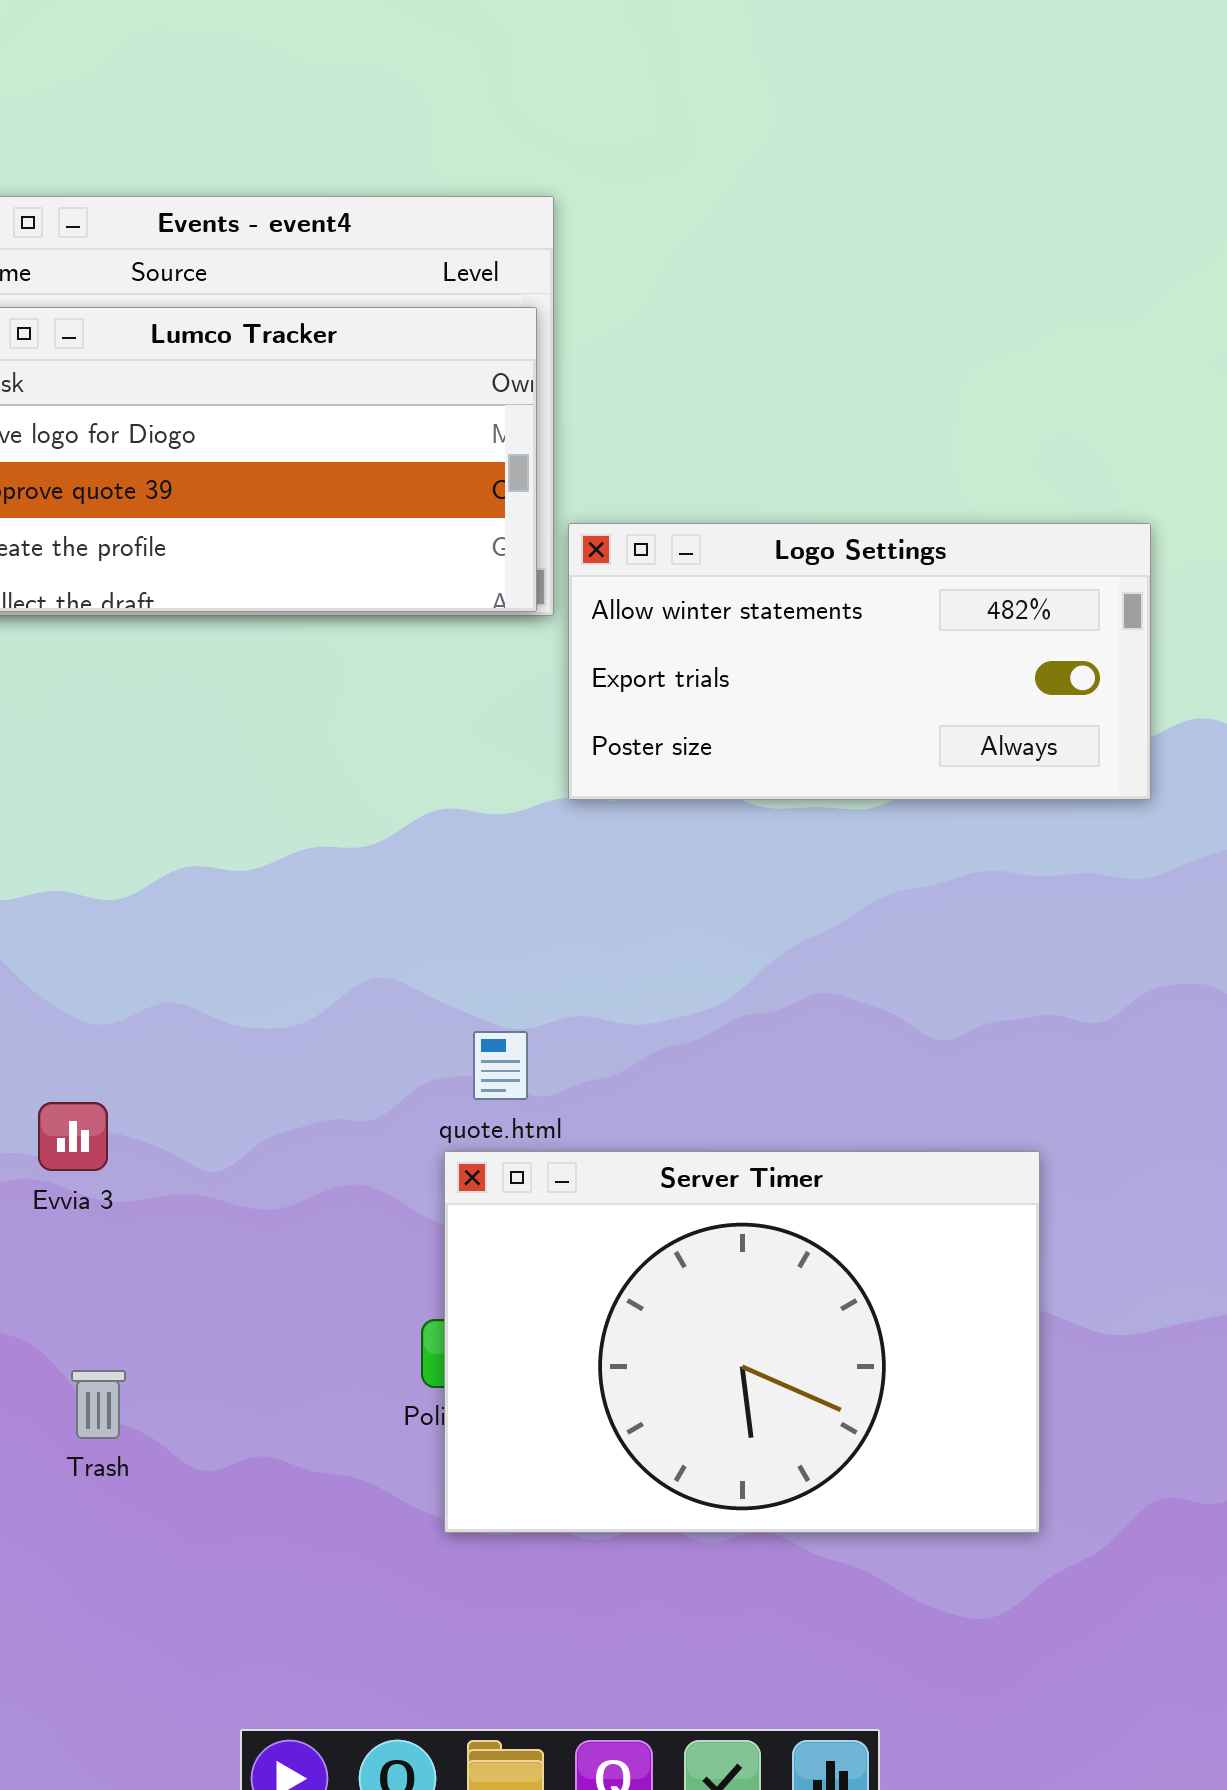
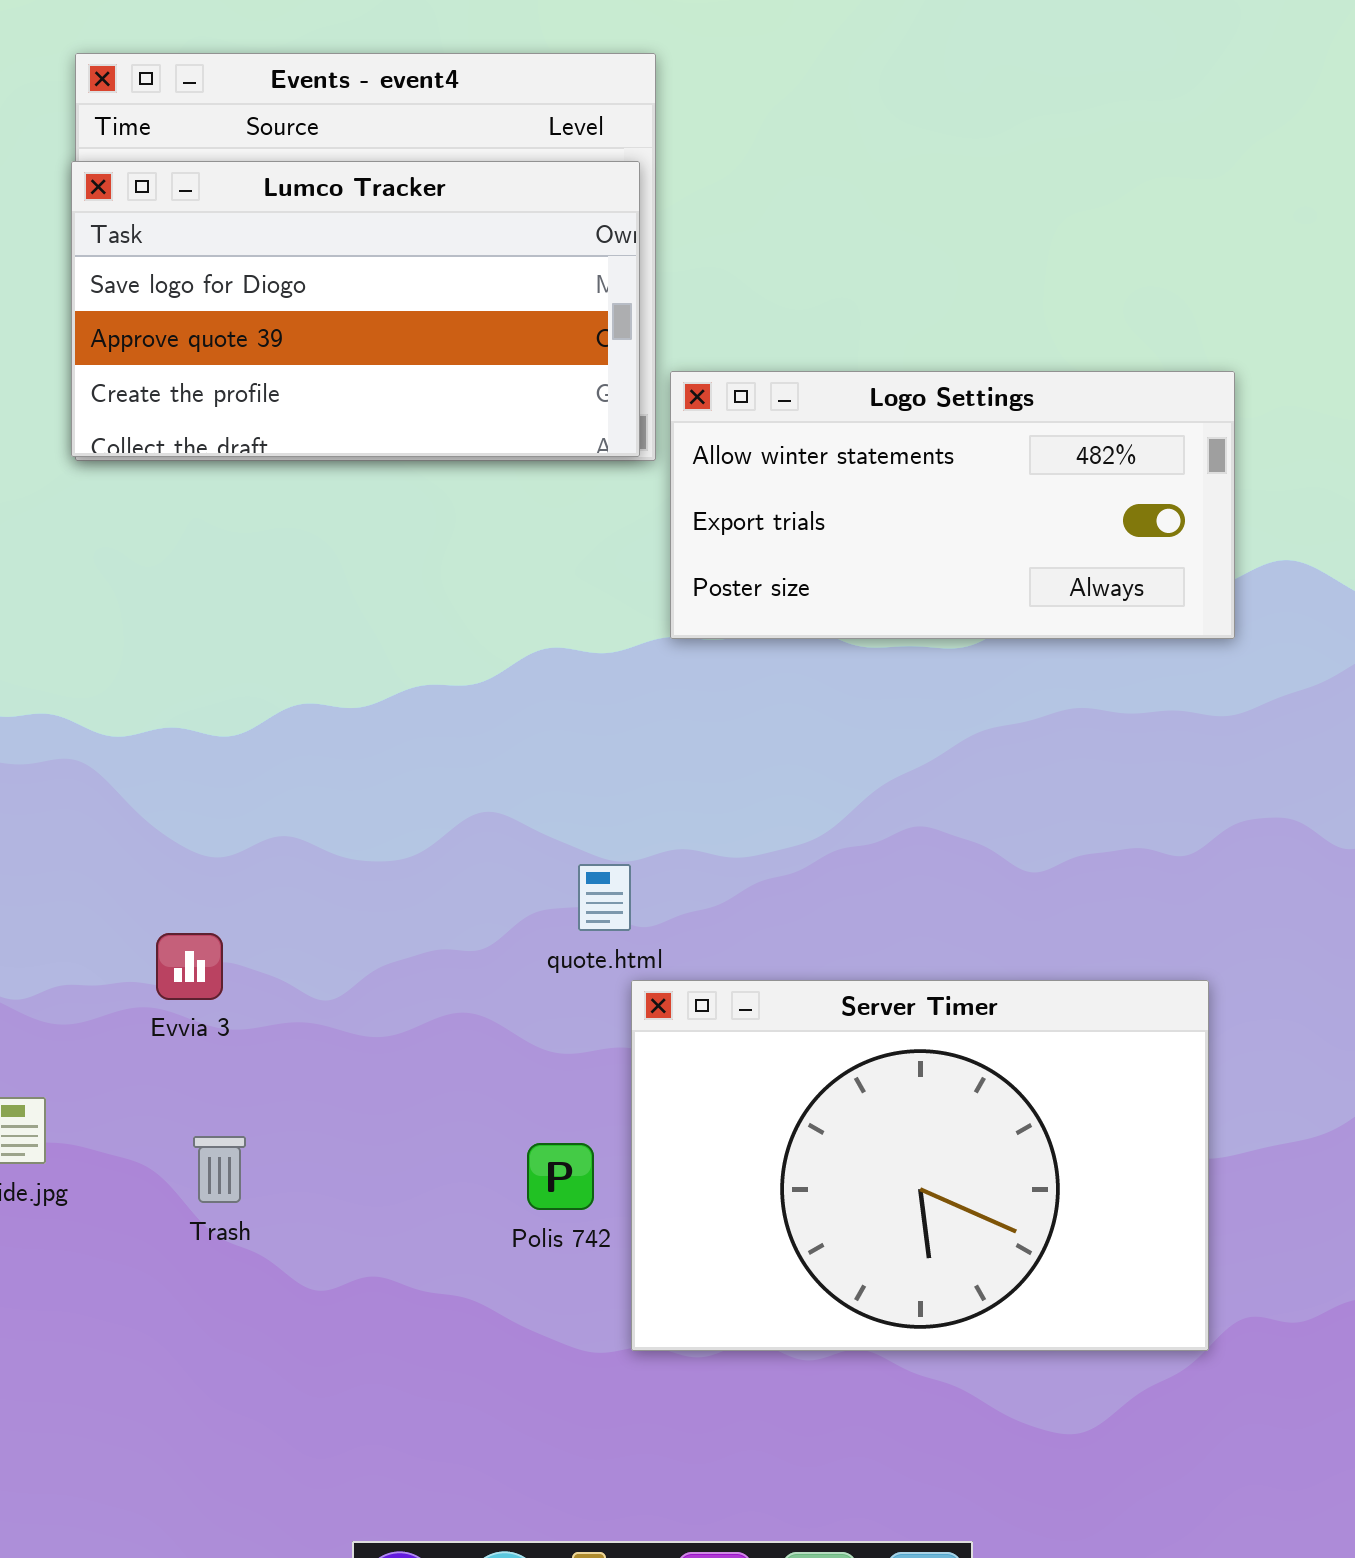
Server Timer: [444,1151,1040,1533] -> [631,980,1209,1351], moved
Trash: [71,1370,126,1439] -> [193,1136,246,1203], moved

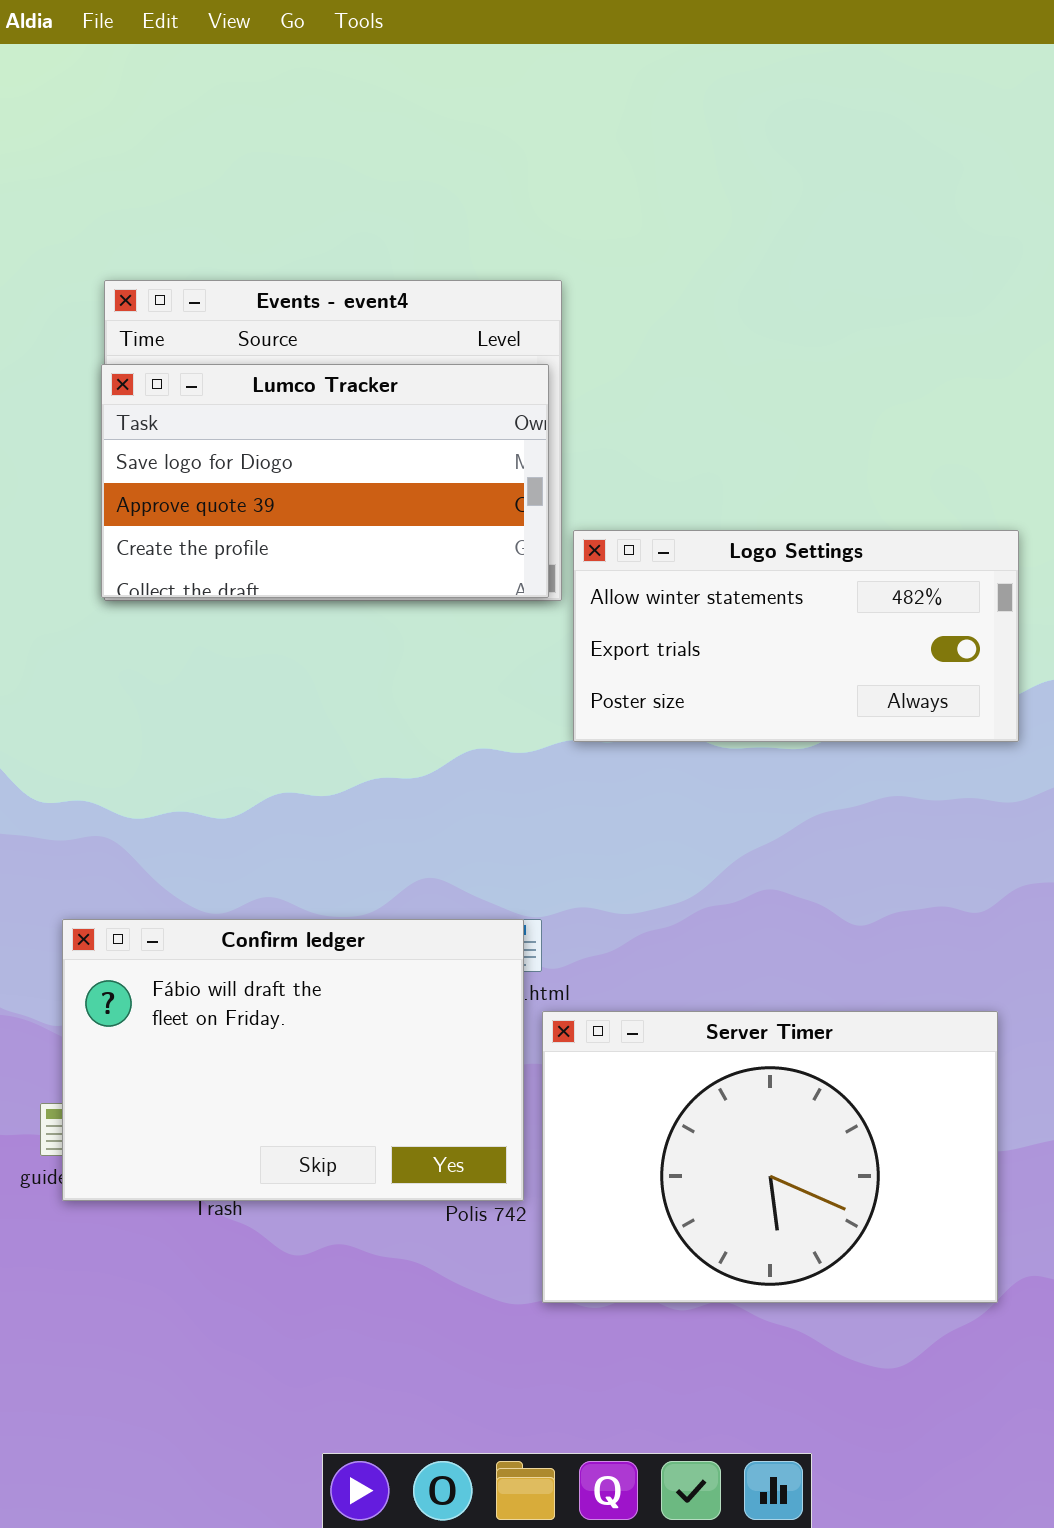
Confirm ledger: none -> [62,919,524,1201], opened

